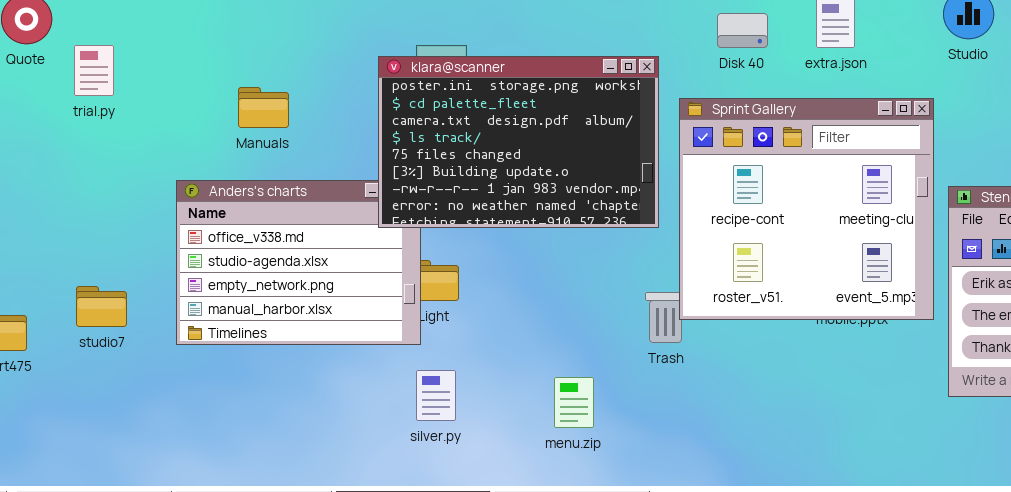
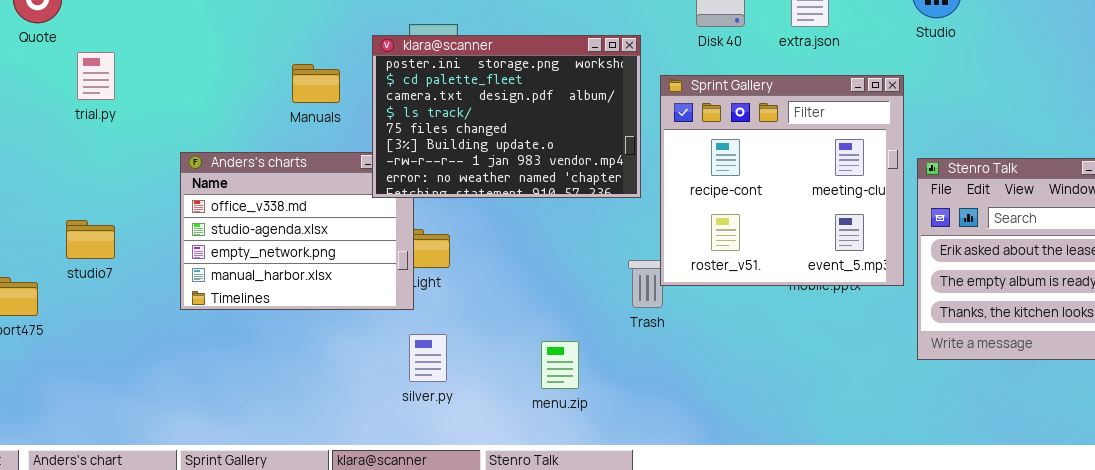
trial.py: [74,45,114,96] -> [77,52,115,100], moved
Manuals: [238,87,289,128] -> [292,64,340,103], moved
studio7: [76,286,127,327] -> [66,220,115,259], moved

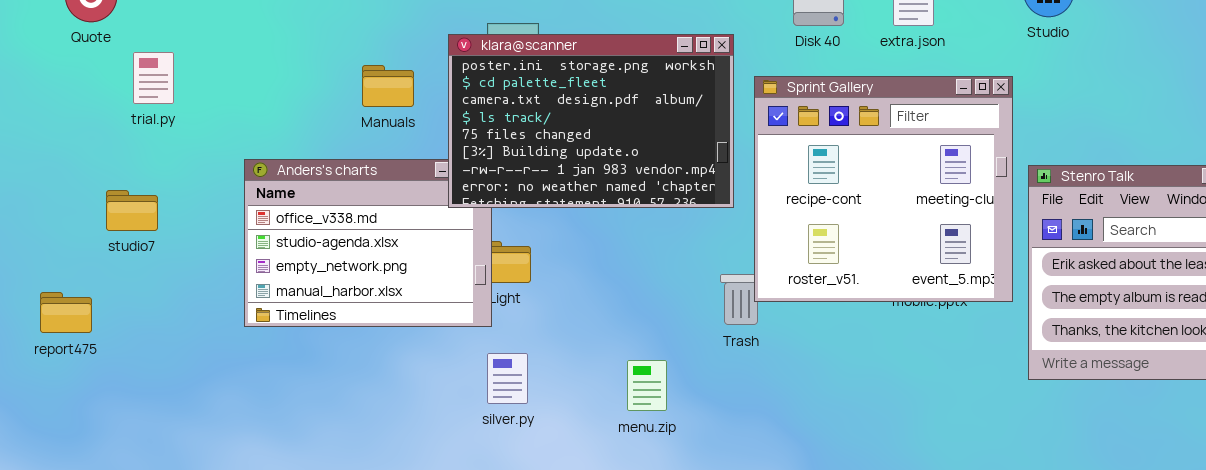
studio7: [66,220,115,259] -> [106,190,158,231], moved

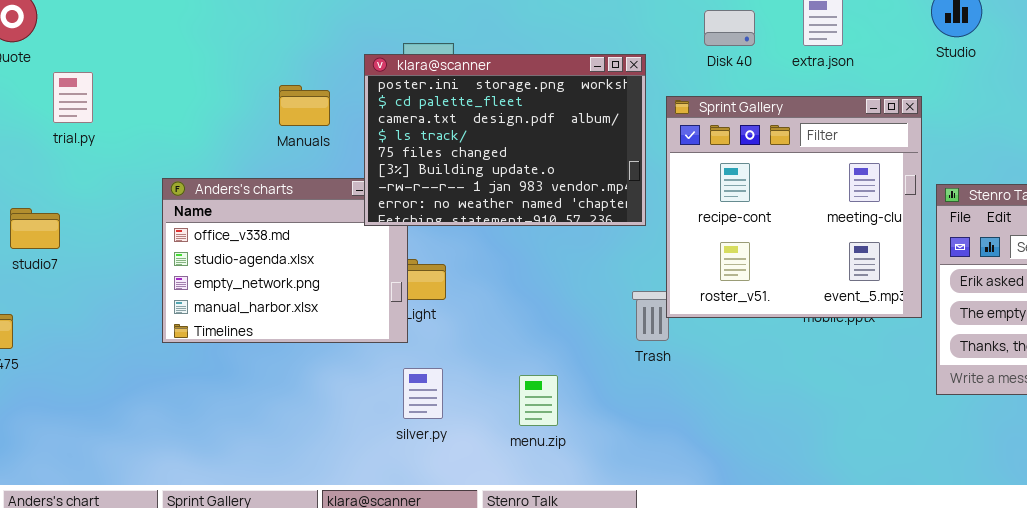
studio7: [106,190,158,231] -> [10,208,60,249], moved
menu.zip: [627,360,667,411] -> [519,375,558,426], moved

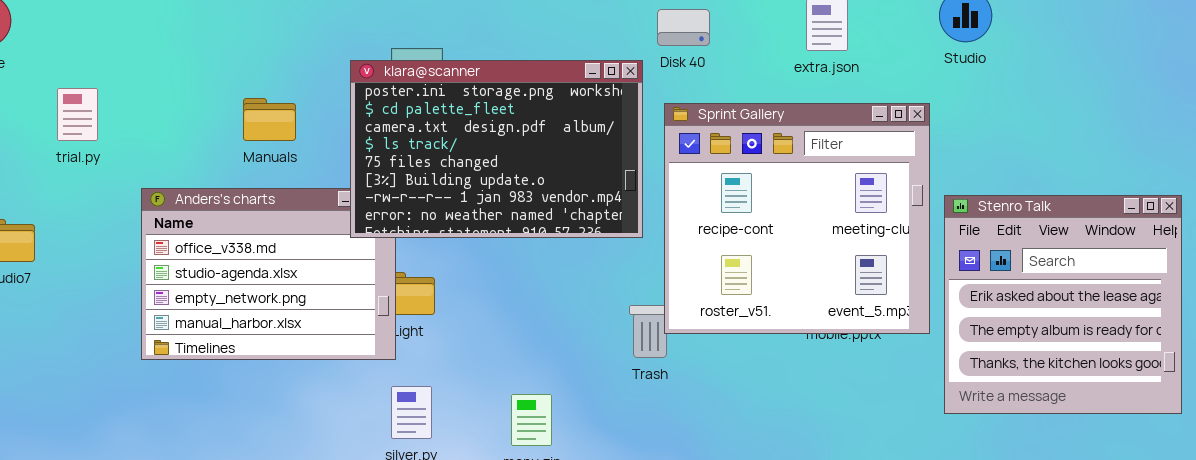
Disk 40: [704,10,755,46] -> [657,9,710,46], moved
trial.py: [53,72,93,123] -> [57,88,98,141], moved
Manuals: [279,85,330,126] -> [243,98,296,141], moved

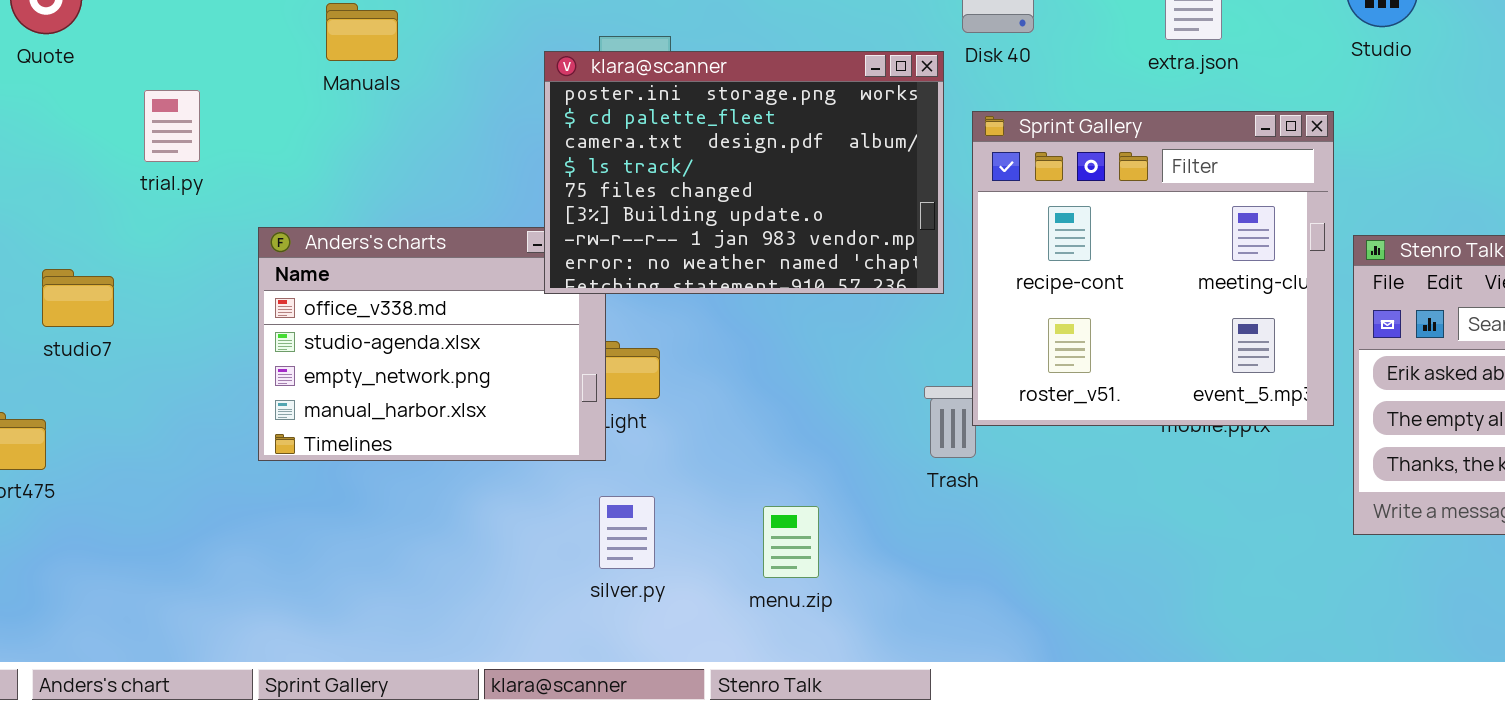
Manuals: [243,98,296,141] -> [326,3,398,61], moved

